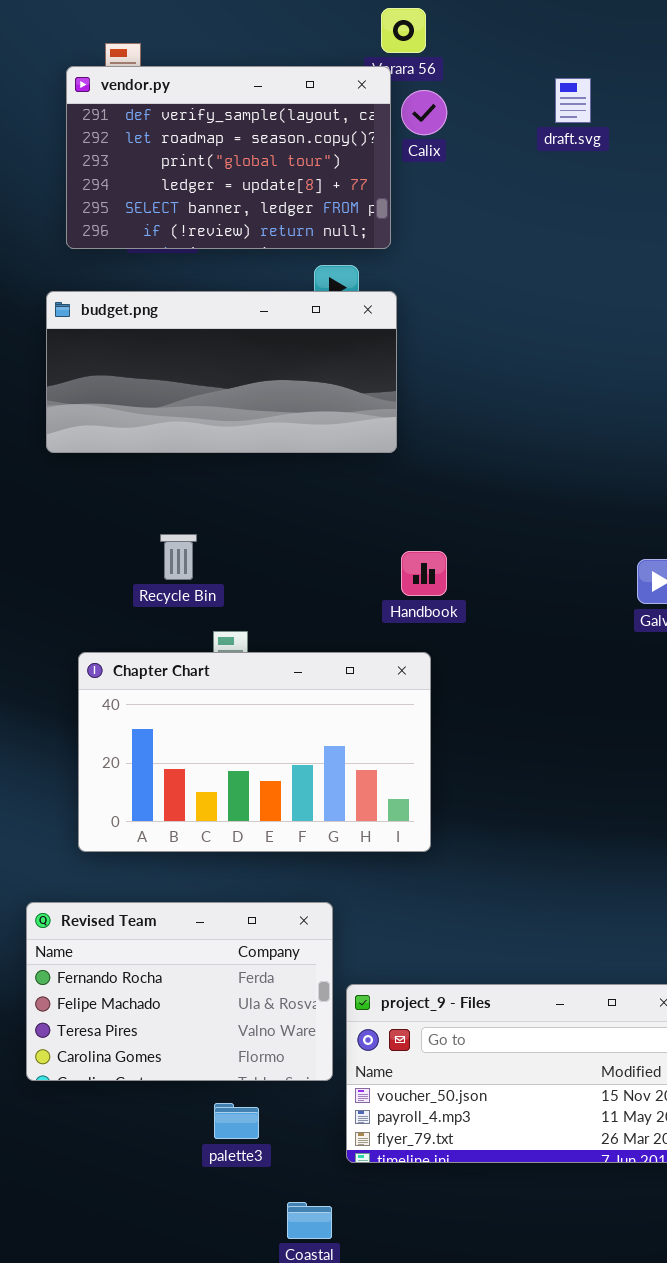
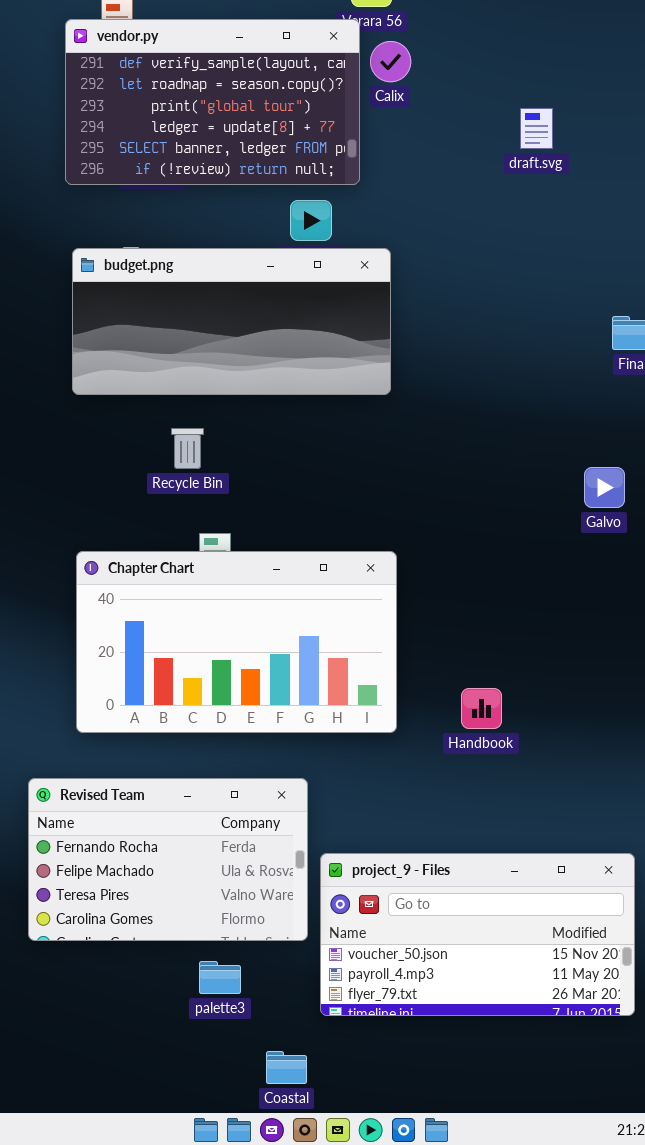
draft.svg: [555,78,591,123] -> [520,108,553,149], moved
budget.png: [46,291,397,453] -> [72,248,391,395], moved
Recycle Bin: [160,534,197,580] -> [171,428,204,469], moved
Handbook: [401,551,447,596] -> [461,688,502,729], moved

